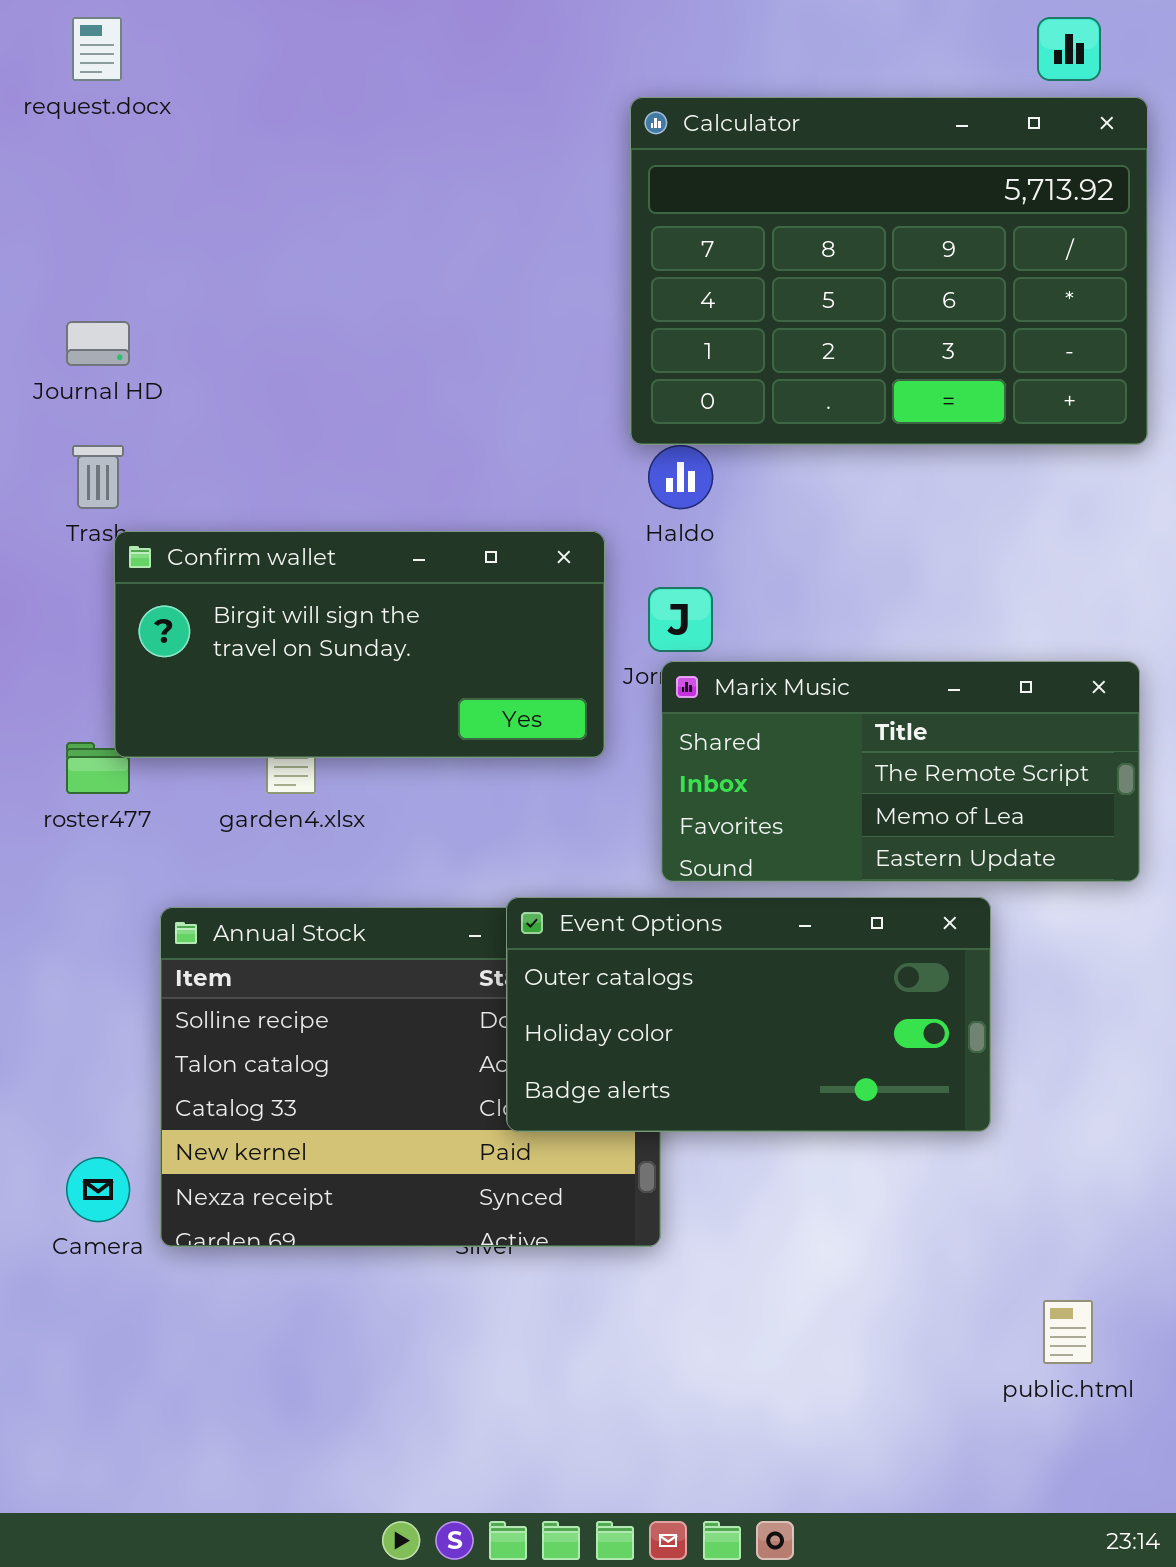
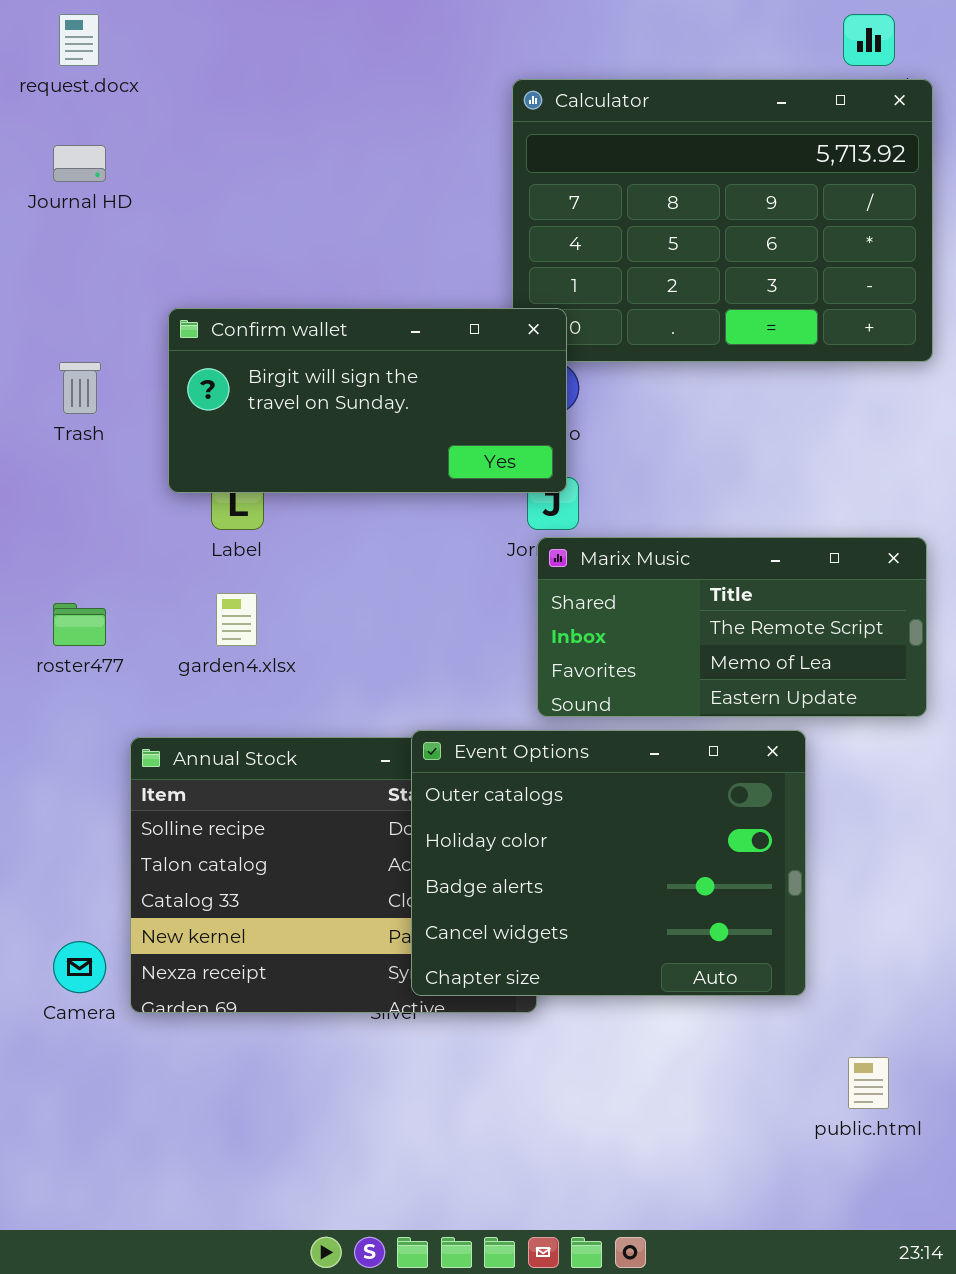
Journal HD: [66,321,130,366] -> [53,145,106,182], moved
Confirm wallet: [114,531,605,758] -> [168,308,567,493], moved
Event Options: [506,897,991,1132] -> [411,730,806,996], resized

